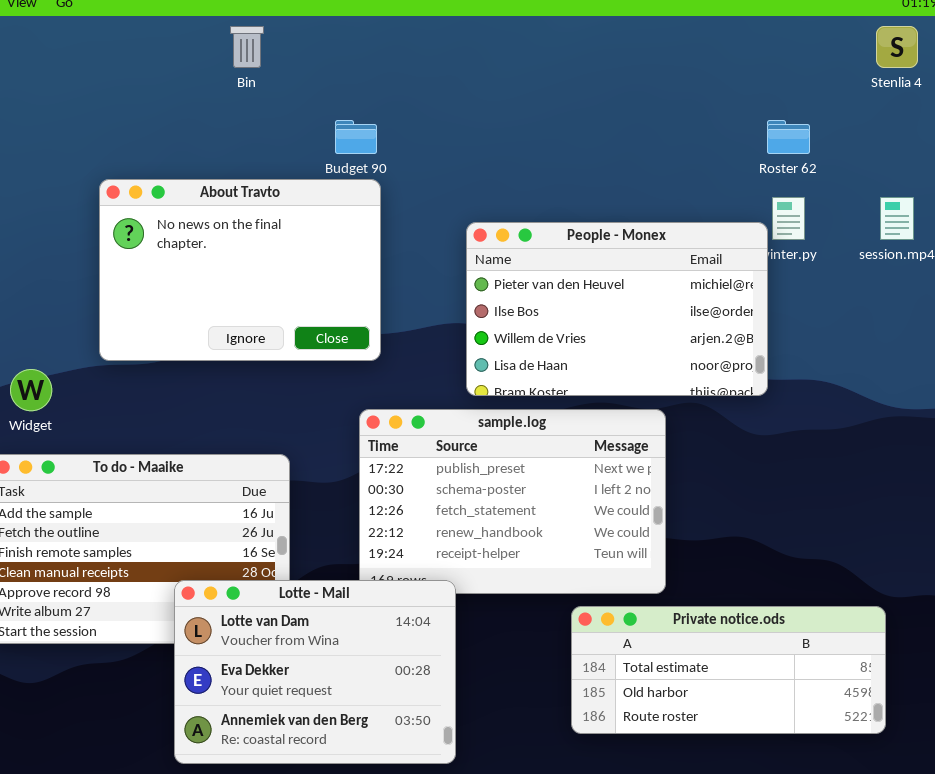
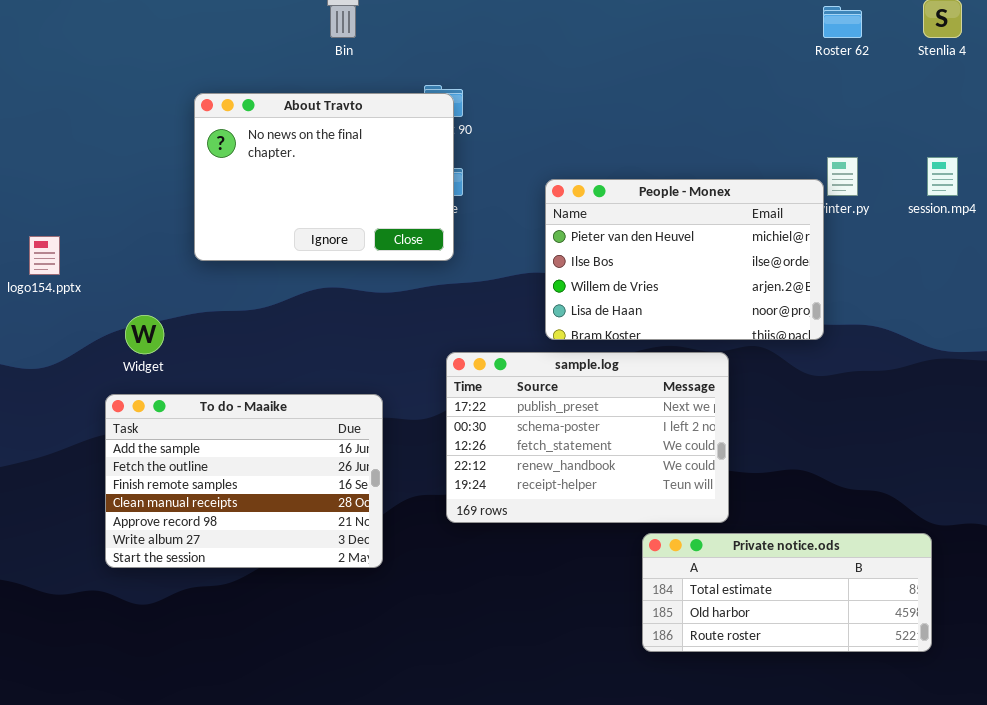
Roster 62: [767,120,810,154] -> [823,6,862,38], moved
About Travto: [99,179,381,361] -> [194,93,454,261], moved
Lotte - Mail: [174,580,456,764] -> none, closed

